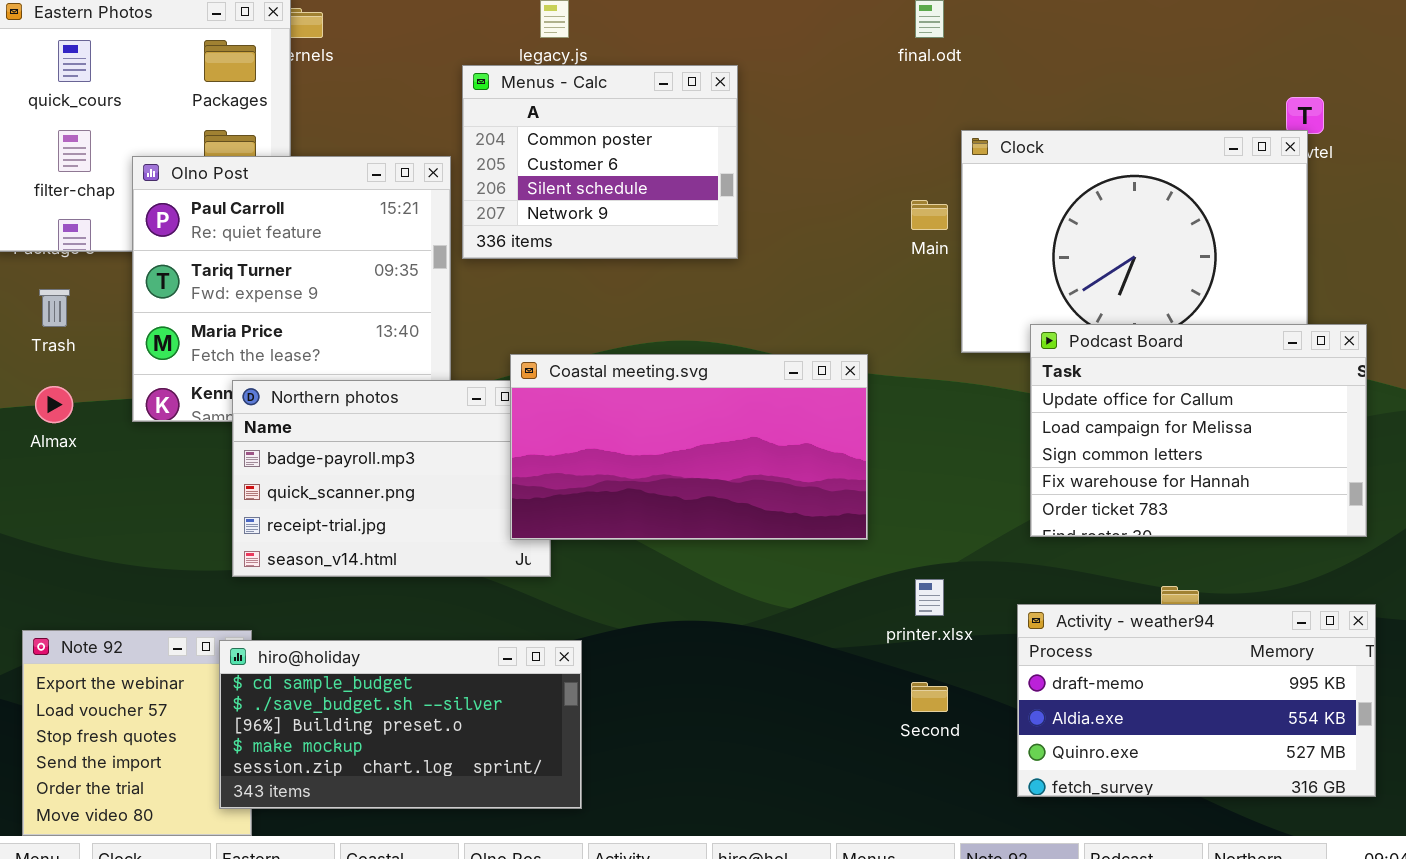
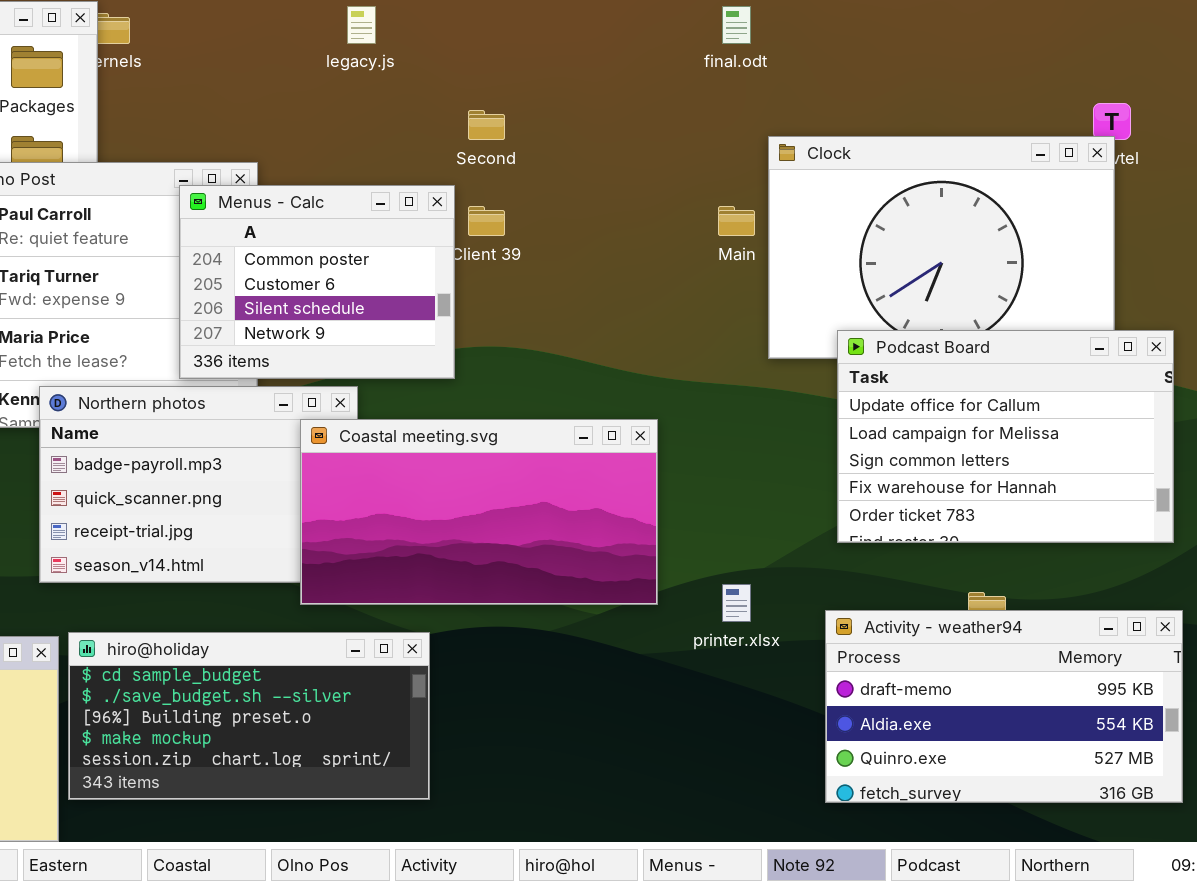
Menus - Calc: [462,65,738,259] -> [179,185,455,379], moved
Coastal meeting.svg: [510,354,868,540] -> [300,419,658,605], moved
hiro@holiday: [219,640,582,809] -> [68,632,430,800], moved
Second: [911,682,948,712] -> [468,110,505,140], moved

